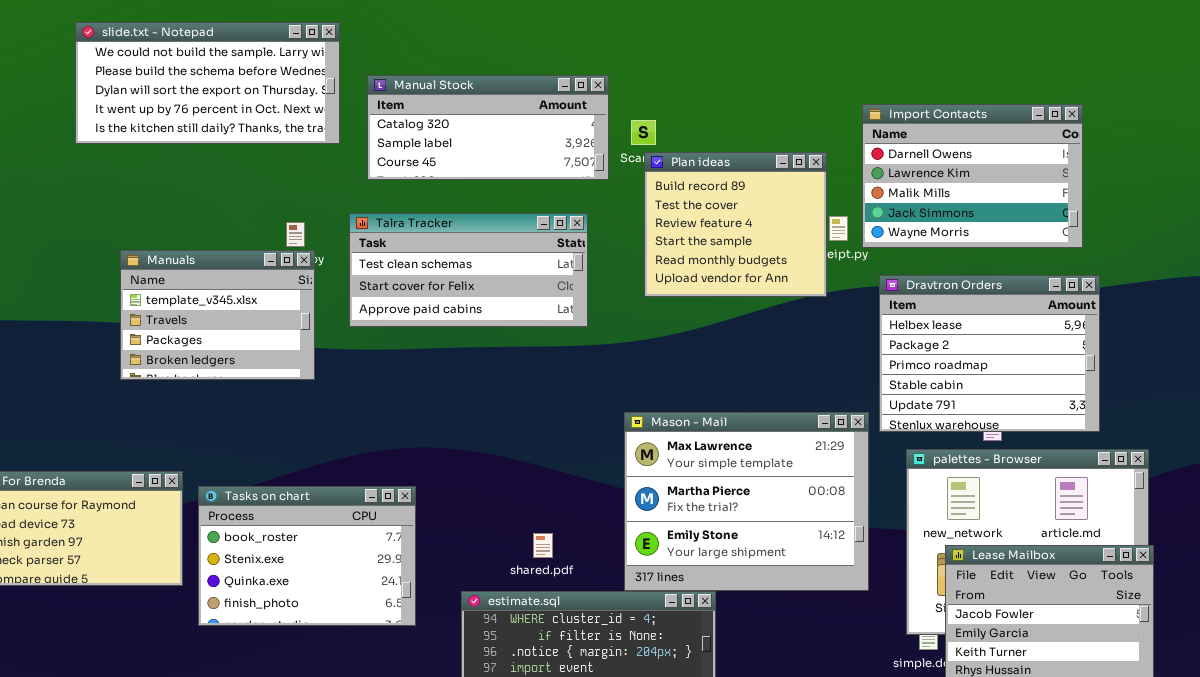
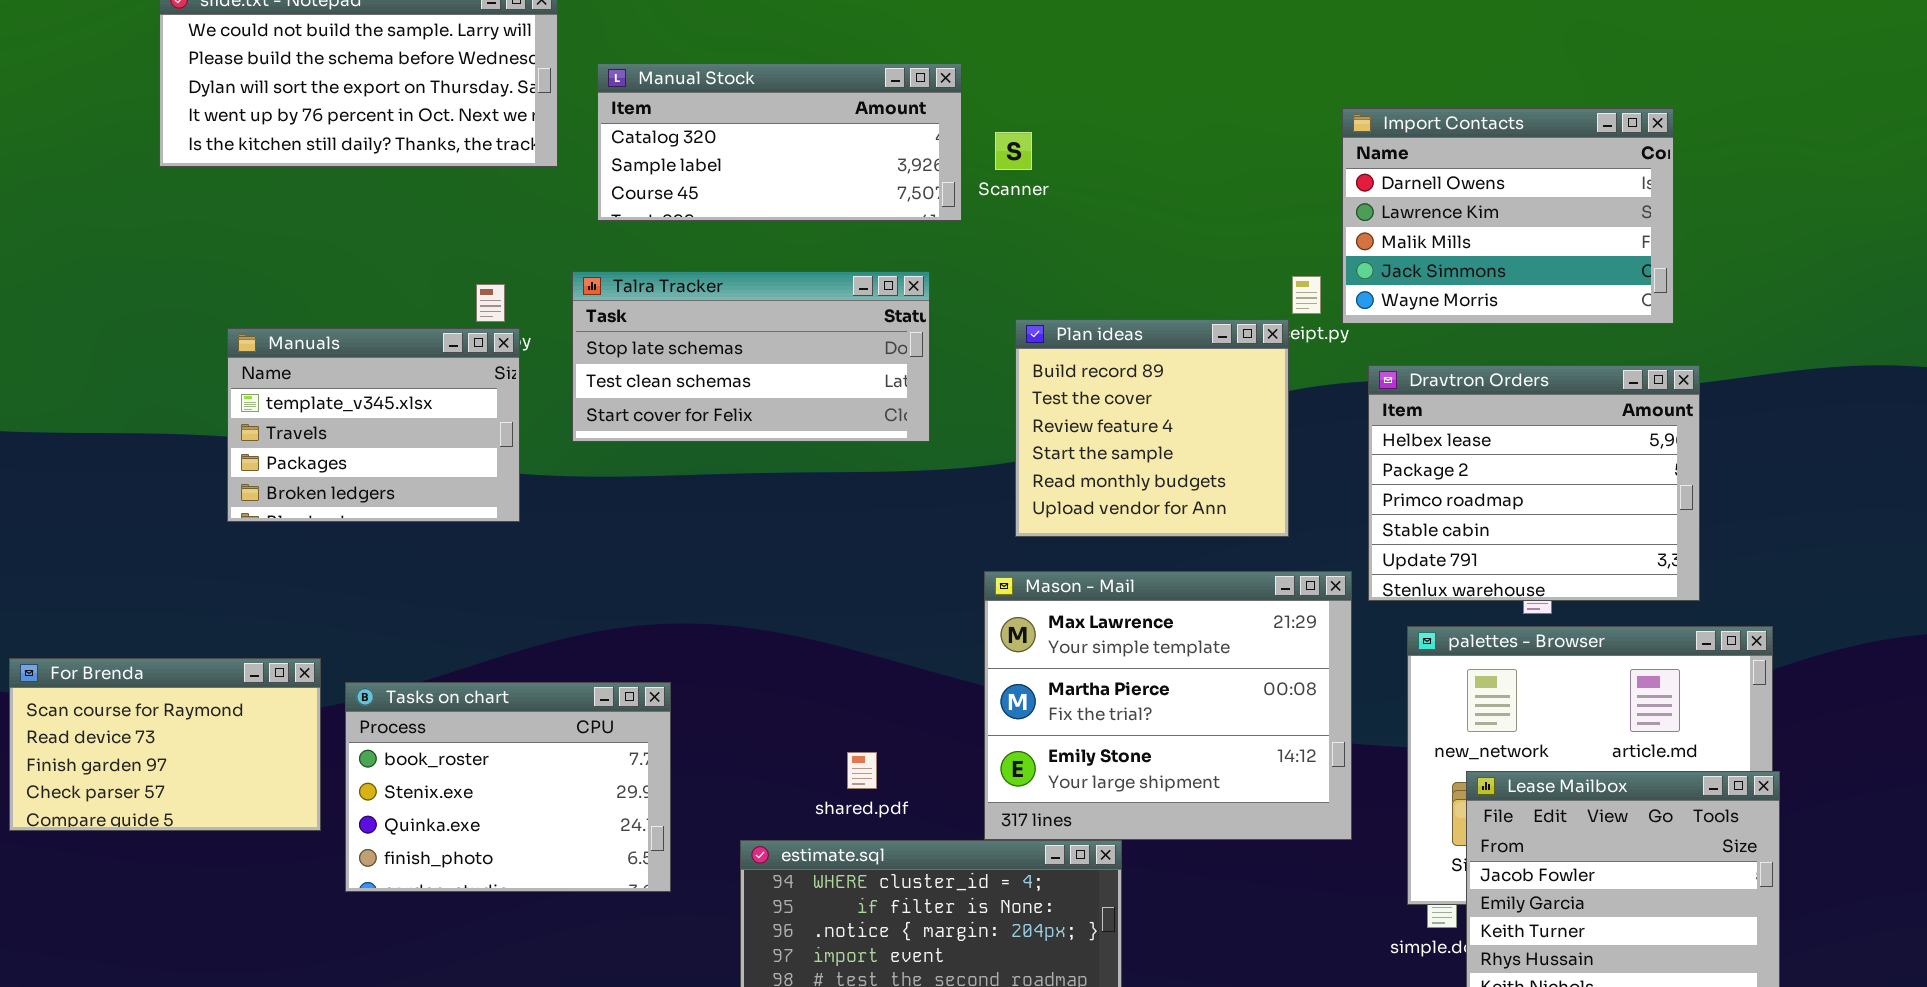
Plan ideas: [644,152,827,297] -> [1015,319,1289,537], moved
Talra Tracker: [349,213,588,327] -> [572,271,930,442], scrolled up 1 row

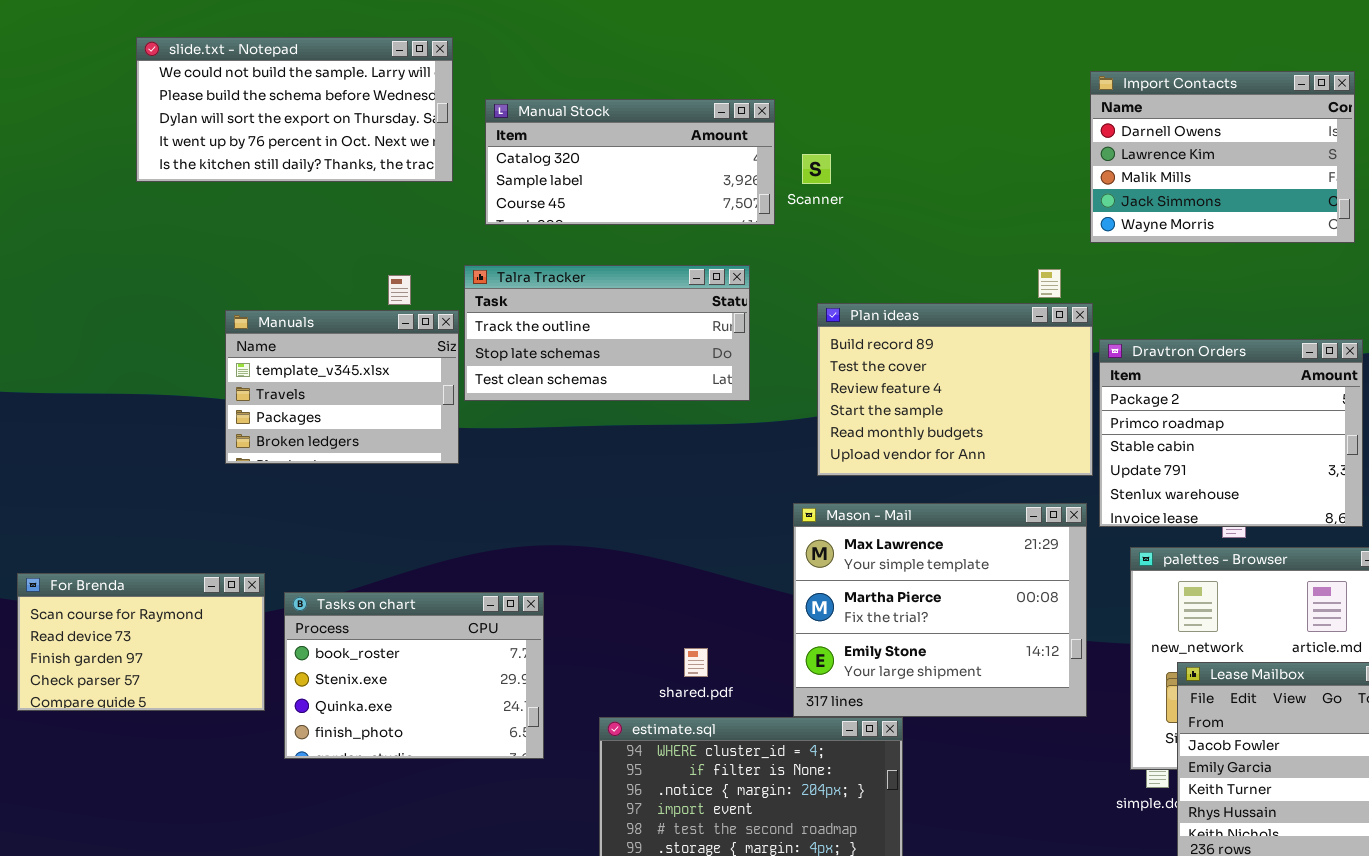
Import Contacts: [1342,108,1674,324] -> [1090,71,1355,243], moved
Talra Tracker: [572,271,930,442] -> [464,265,750,401], scrolled up 1 row
Plan ideas: [1015,319,1289,537] -> [817,303,1093,476], resized
Manuals: [227,328,520,522] -> [225,310,459,464], moved
Dravtron Orders: [1368,365,1700,601] -> [1099,339,1363,527], scrolled down 1 row

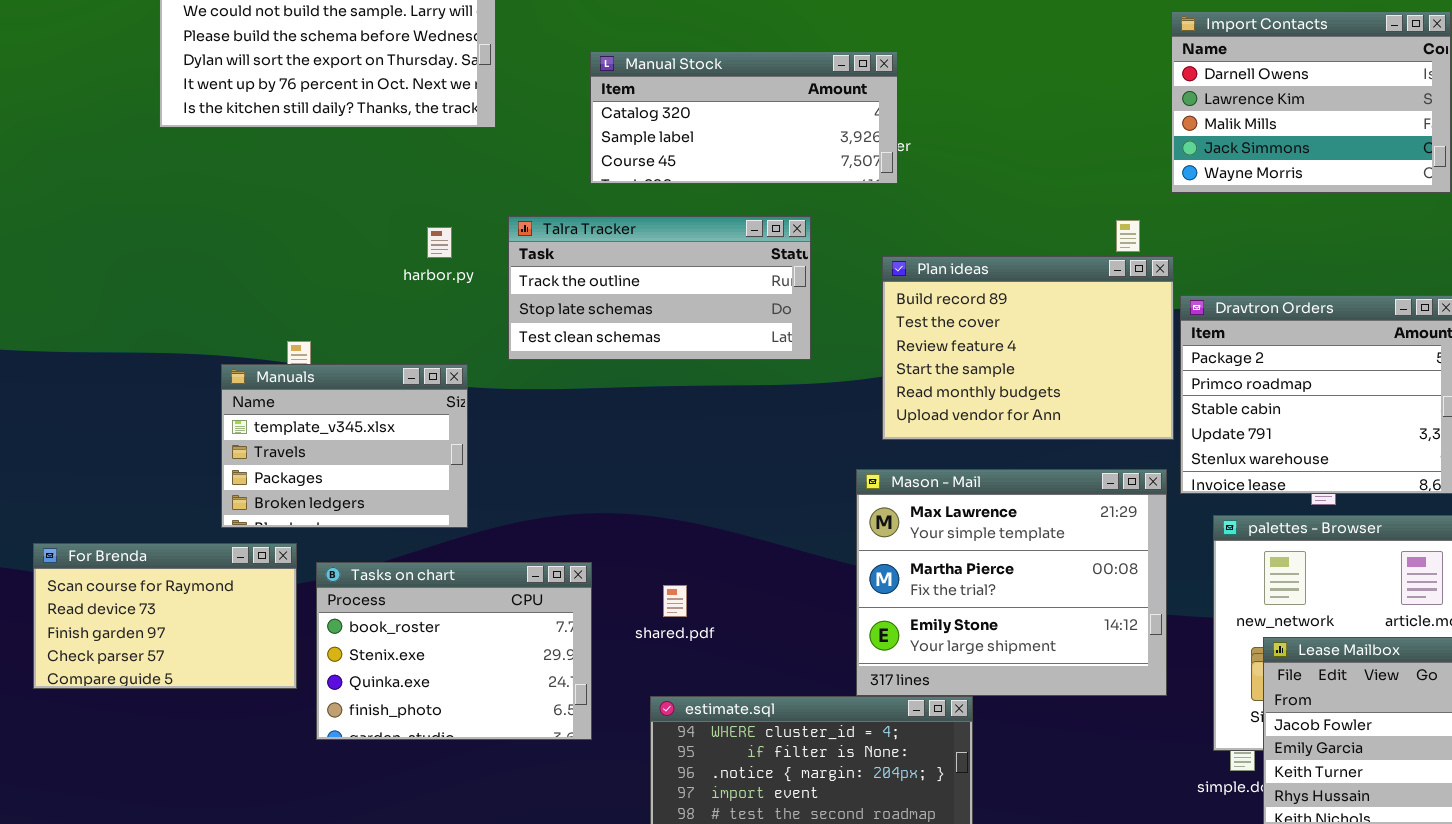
Manual Stock: [485,99,775,225] -> [590,51,898,184], moved
Manuals: [225,310,459,464] -> [221,364,468,528], moved
shared.pdf: [684,648,708,677] -> [663,585,687,617], moved

